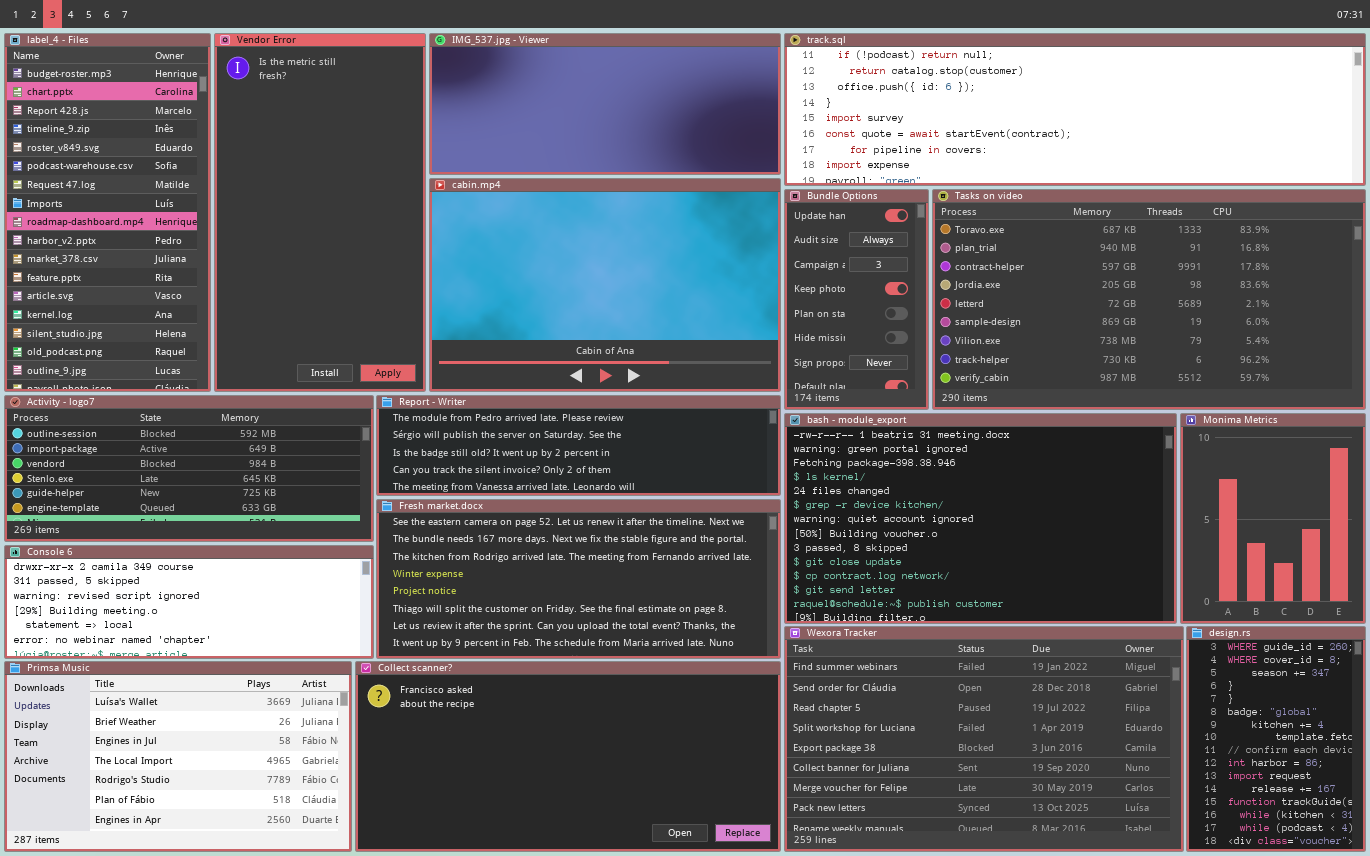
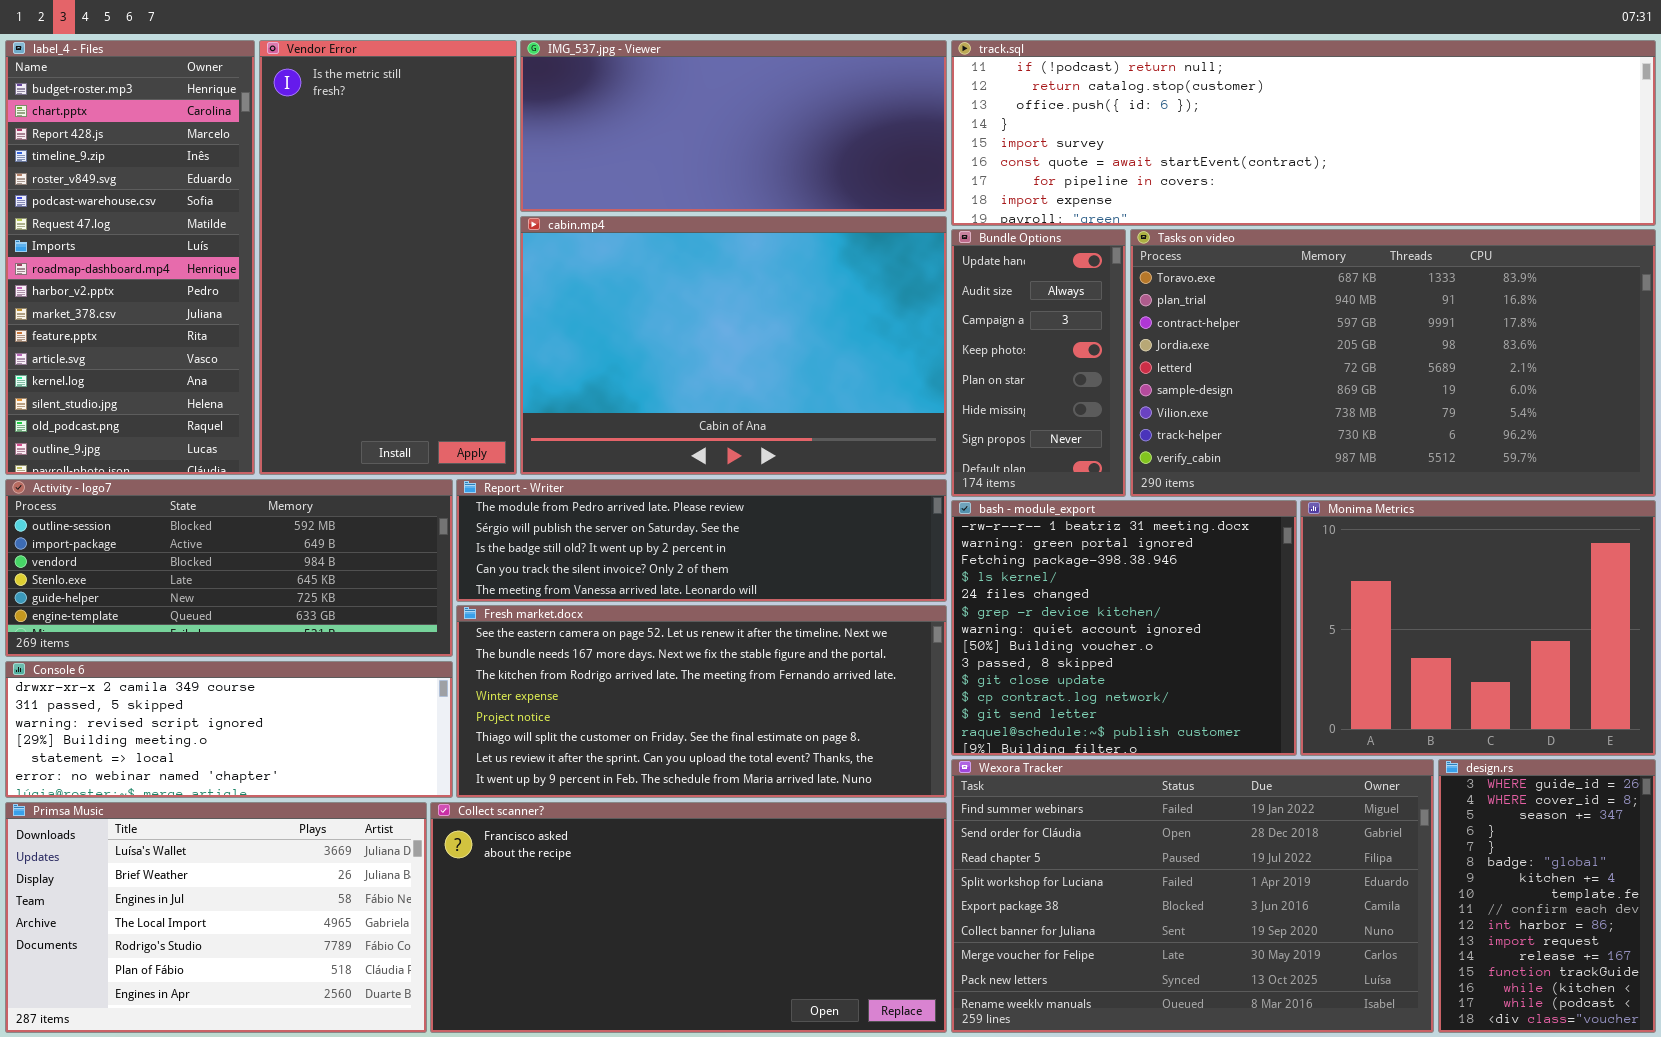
bash - module_export: [784,413,1177,624] -> [951,500,1297,756], resized
Monima Metrics: [1180,413,1366,624] -> [1300,500,1656,756], resized

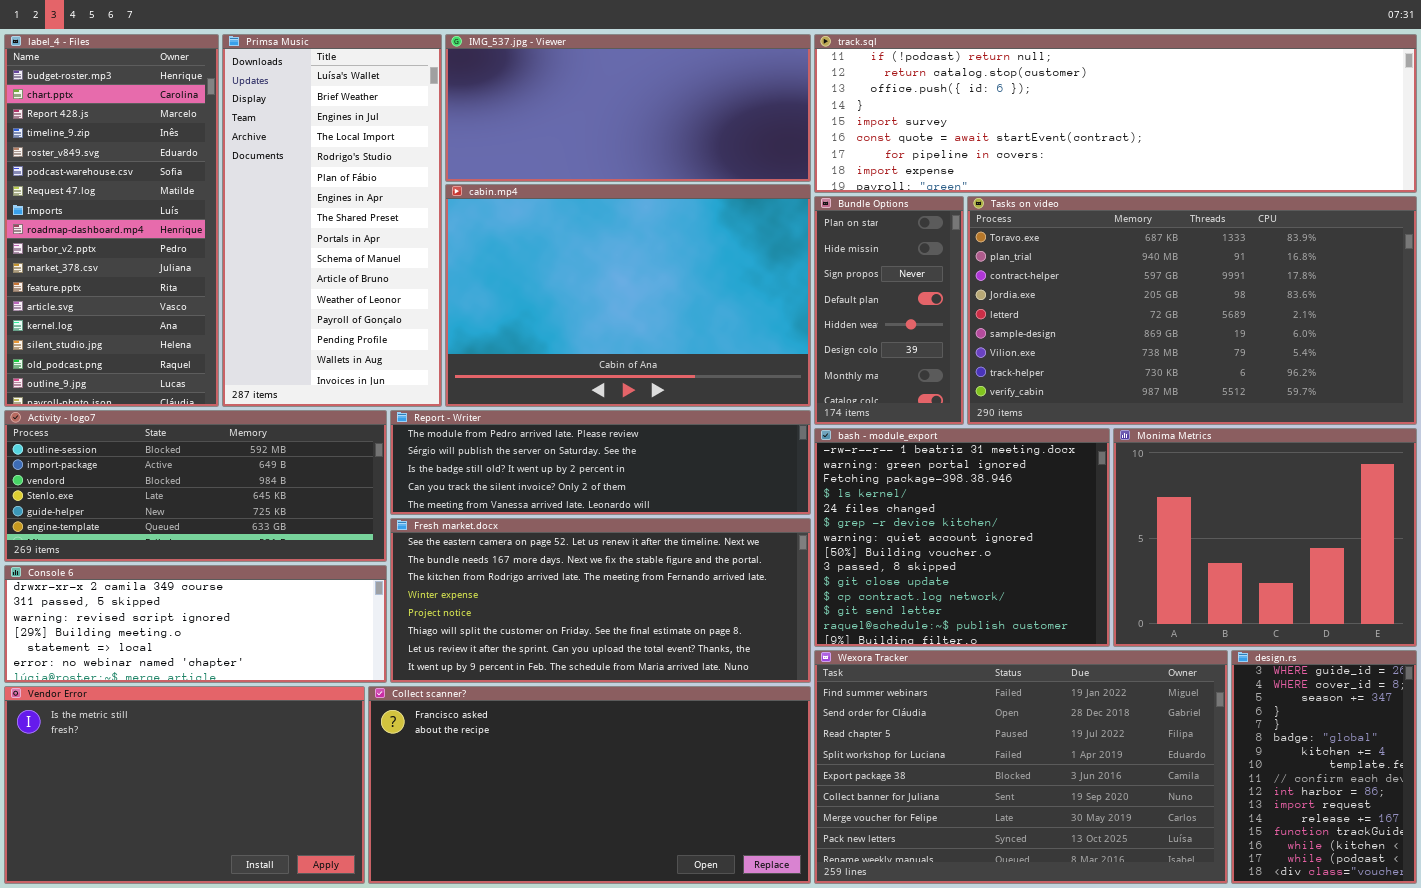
Vendor Error: [259,40,517,475] -> [4,686,365,884], moved, resized
Bundle Options: [951,229,1126,497] -> [814,196,964,425], scrolled down 4 rows
Primsa Music: [5,802,427,1033] -> [222,34,442,407], moved, resized

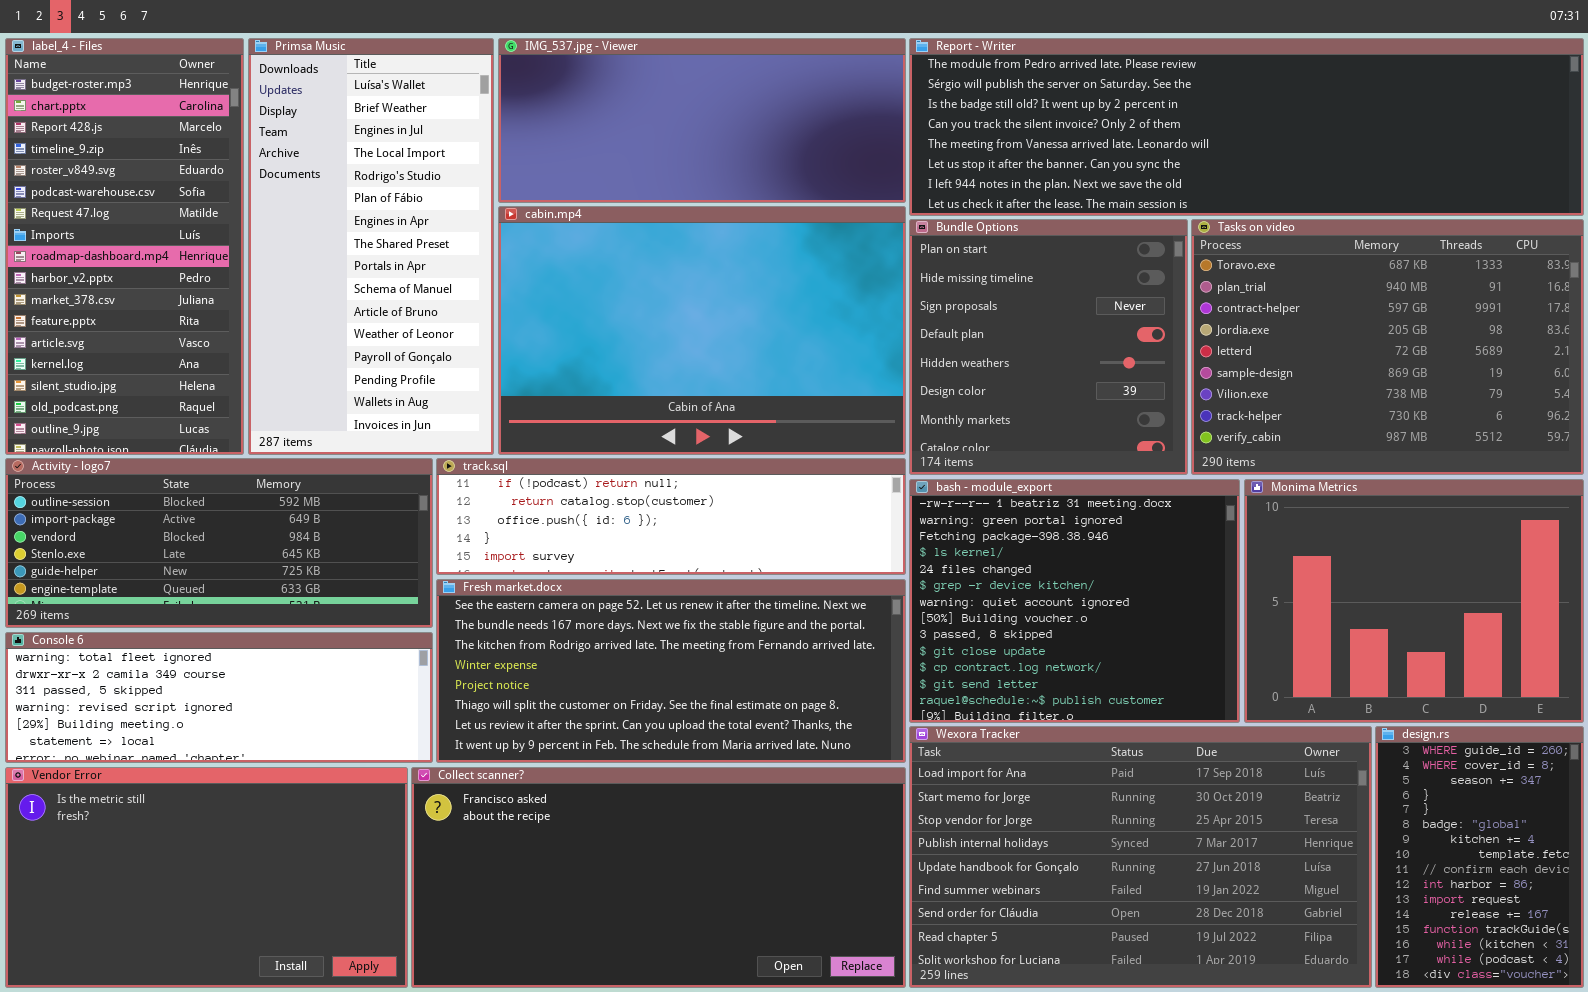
track.sql: [814,34,1417,193] -> [436,458,906,575], moved, resized
Bundle Options: [814,196,964,425] -> [909,219,1188,475], resized
Tasks on video: [967,196,1417,425] -> [1191,219,1584,475], resized
Report - Writer: [390,410,811,515] -> [909,38,1584,216], moved, resized
Console 6: [4,565,387,683] -> [5,632,433,763], scrolled up 1 row
Wexora Tracker: [814,650,1228,884] -> [909,726,1372,988], scrolled up 5 rows

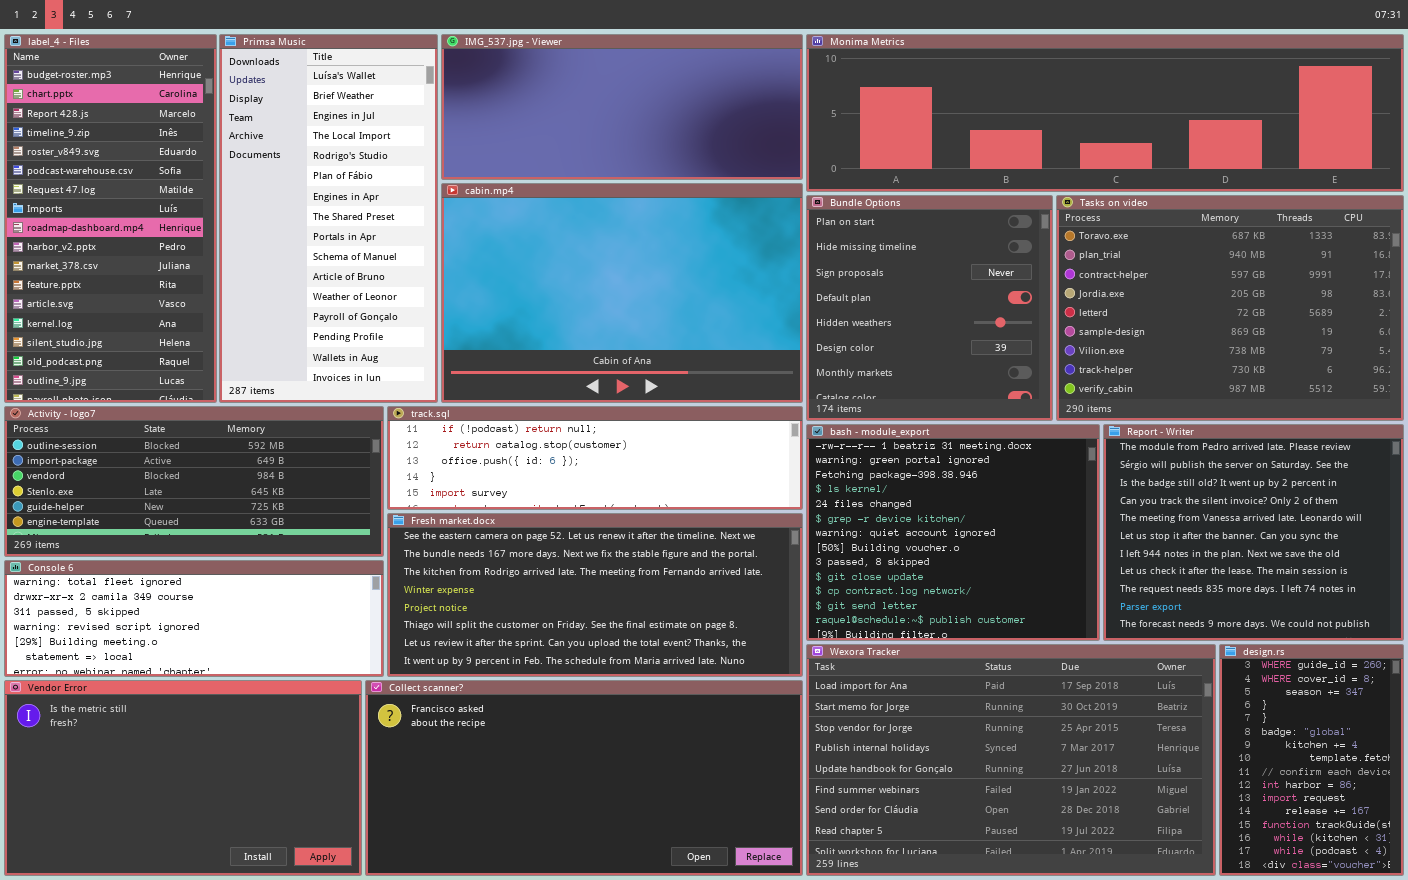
Report - Writer: [909,38,1584,216] -> [1103,424,1404,641], moved, resized
Monima Metrics: [1244,479,1584,723] -> [806,34,1404,192], moved, resized

